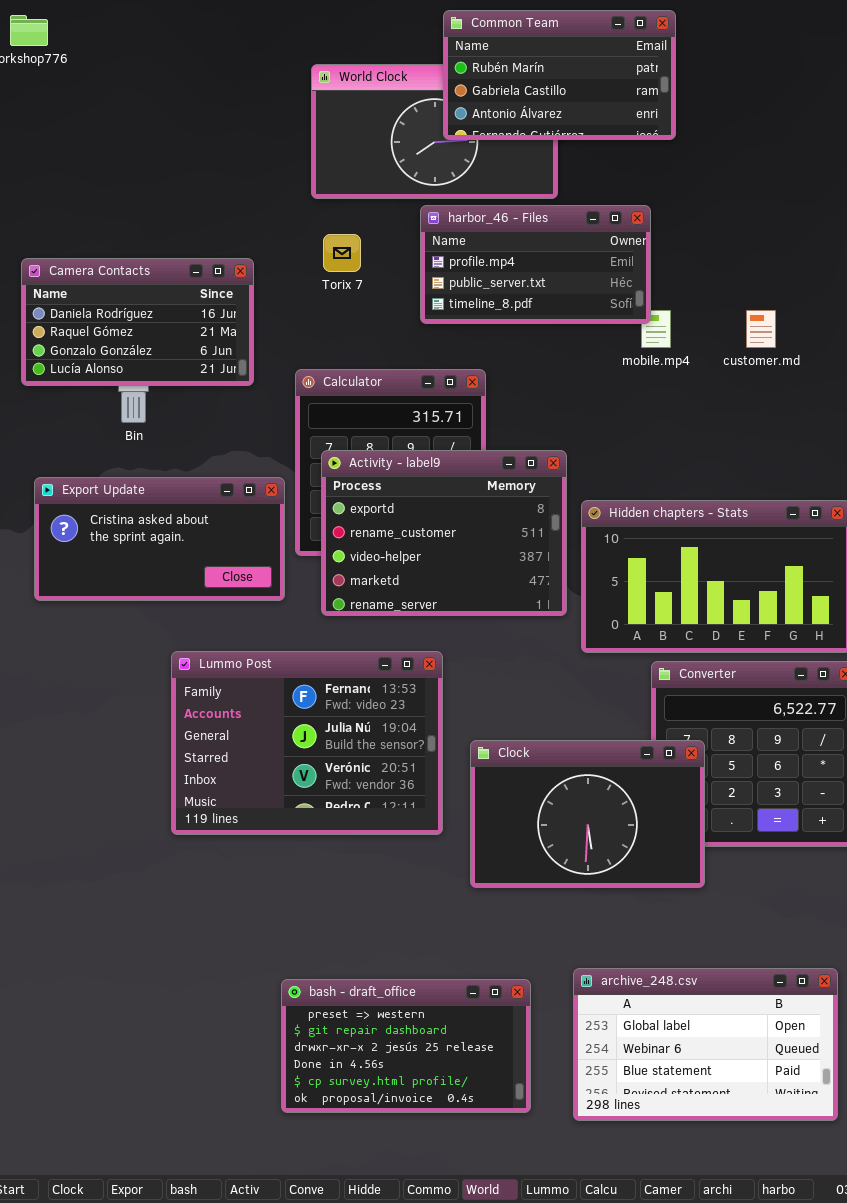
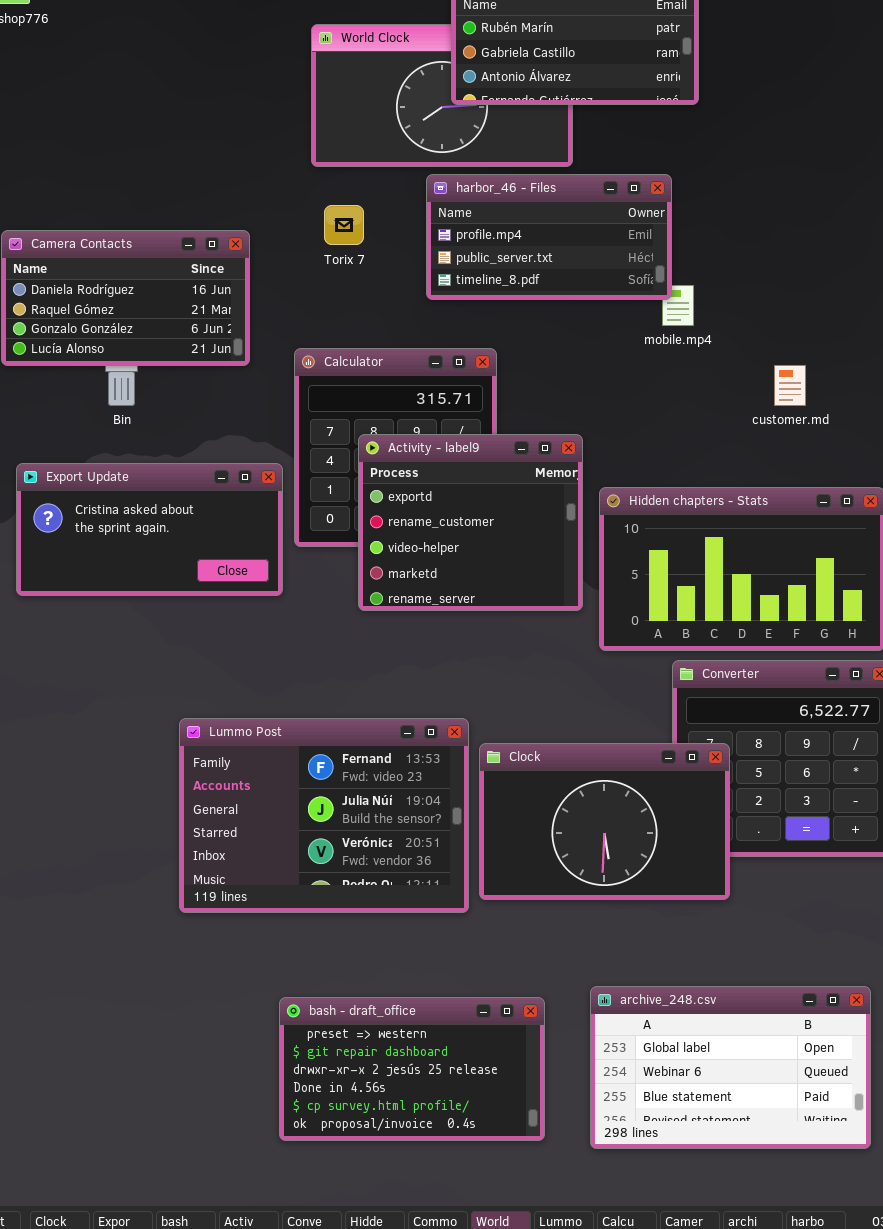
customer.md: [746,310,776,348] -> [774,365,806,406], moved
Activity - label9: [321,450,567,616] -> [358,434,583,611], resized
Lummo Post: [171,651,443,835] -> [179,718,469,913], moved

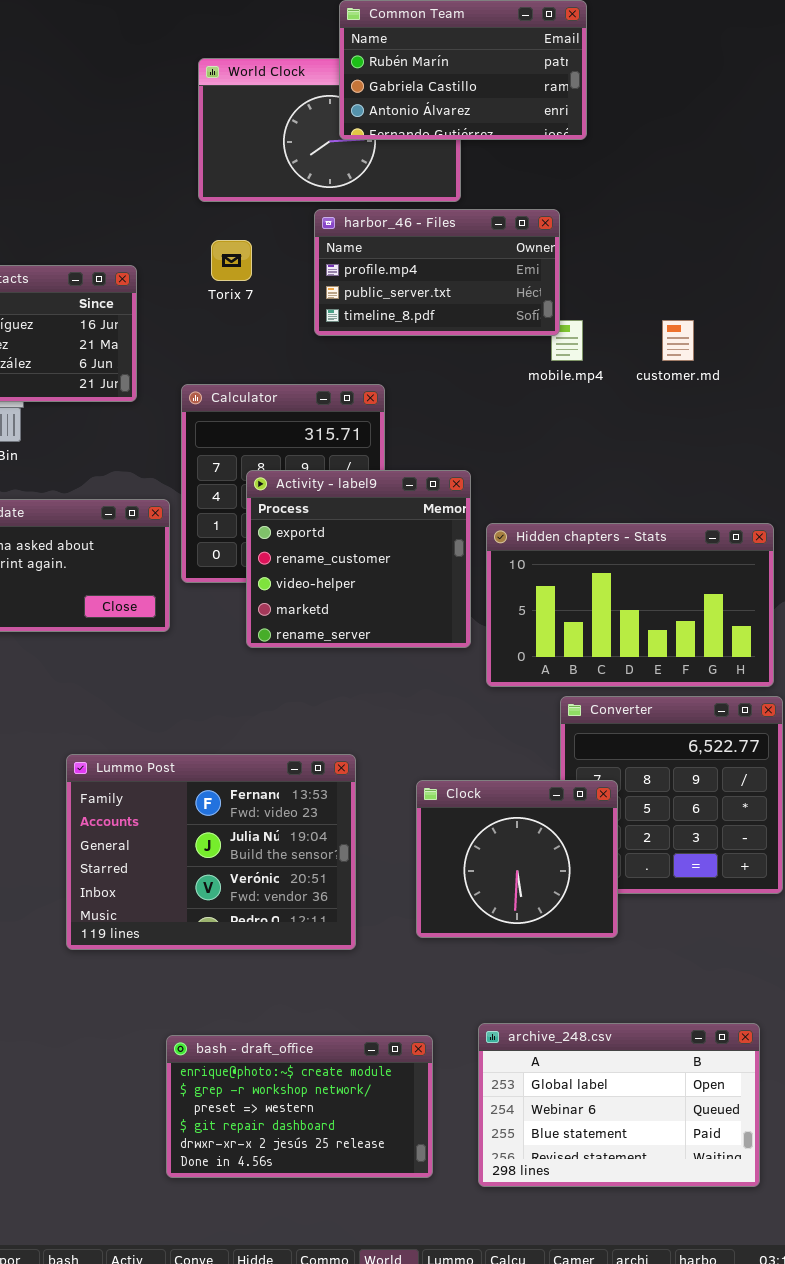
customer.md: [774,365,806,406] -> [662,320,694,361], moved
Clock: [479,743,730,900] -> [416,780,618,938], resized
bash - draft_office: [279,997,545,1141] -> [166,1035,433,1178], scrolled up 2 rows

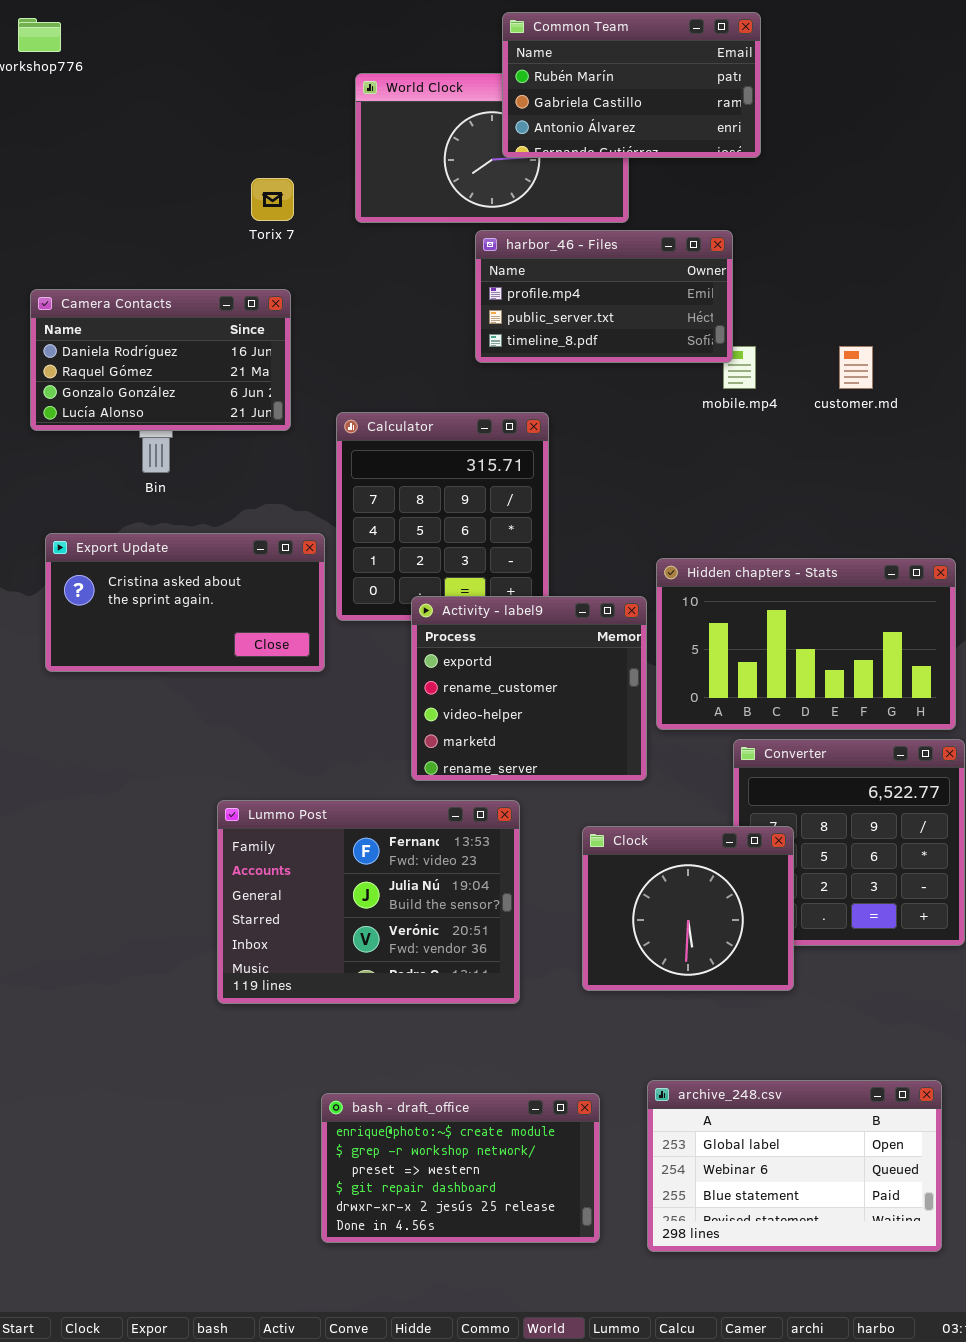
Torix 7: [211,240,252,281] -> [251,178,294,221], moved
Activity - label9: [246,470,471,648] -> [411,596,647,781], moved

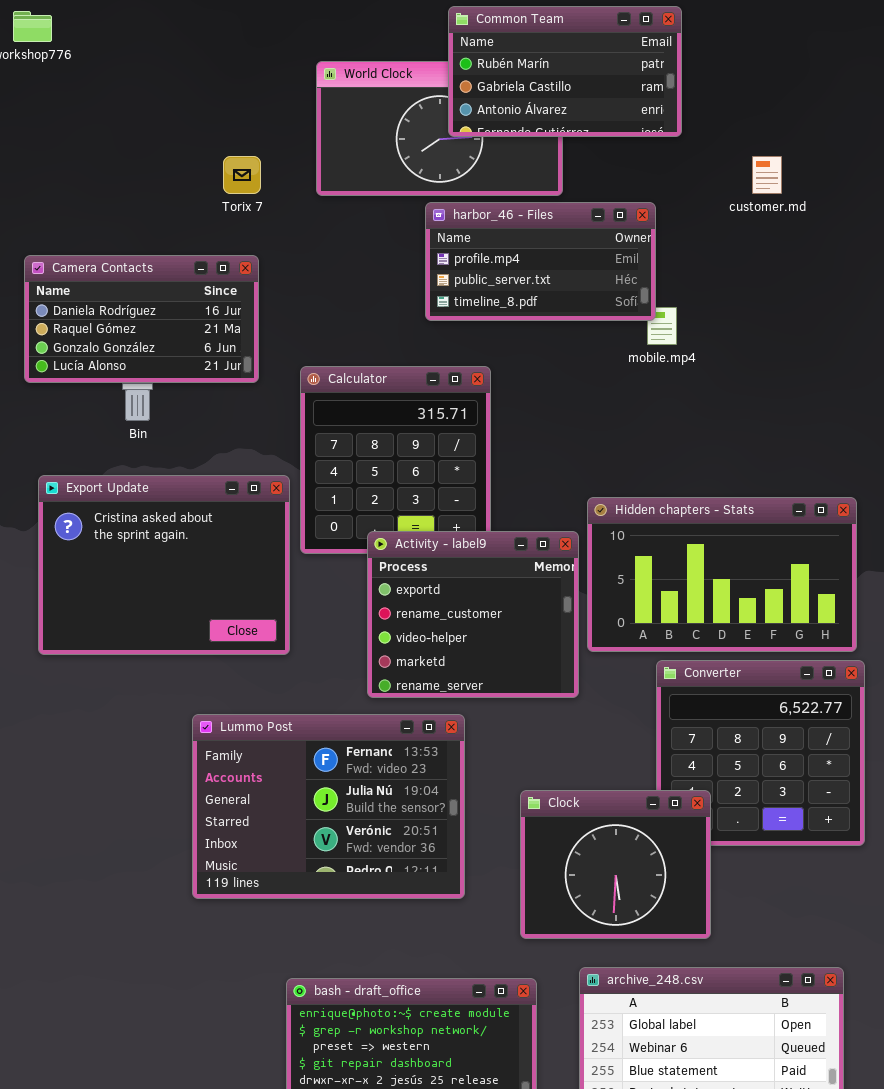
customer.md: [839,346,873,389] -> [752,156,782,194], moved
Export Update: [45,533,325,672] -> [38,475,290,655], resized
Clock: [582,826,794,991] -> [520,790,711,939], moved

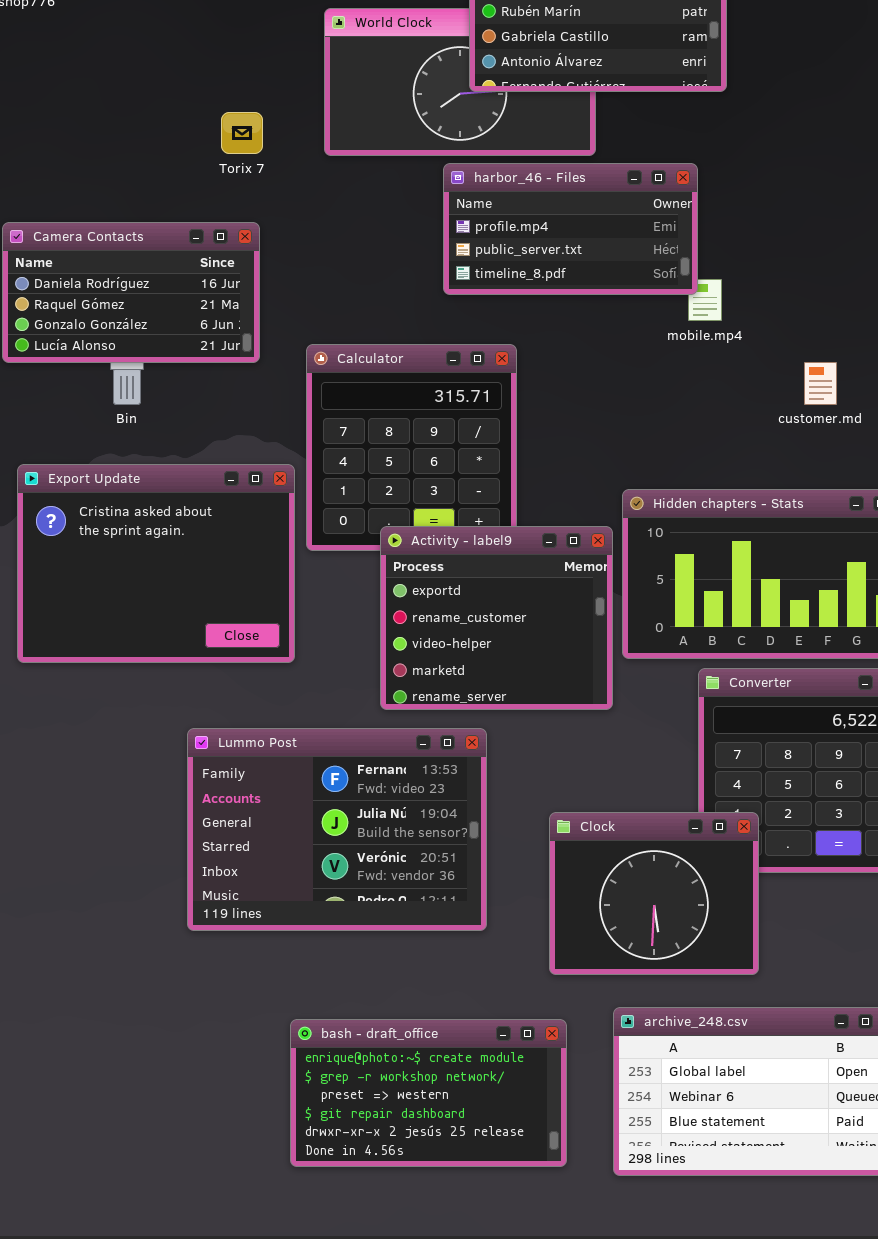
customer.md: [752,156,782,194] -> [804,362,837,405], moved

